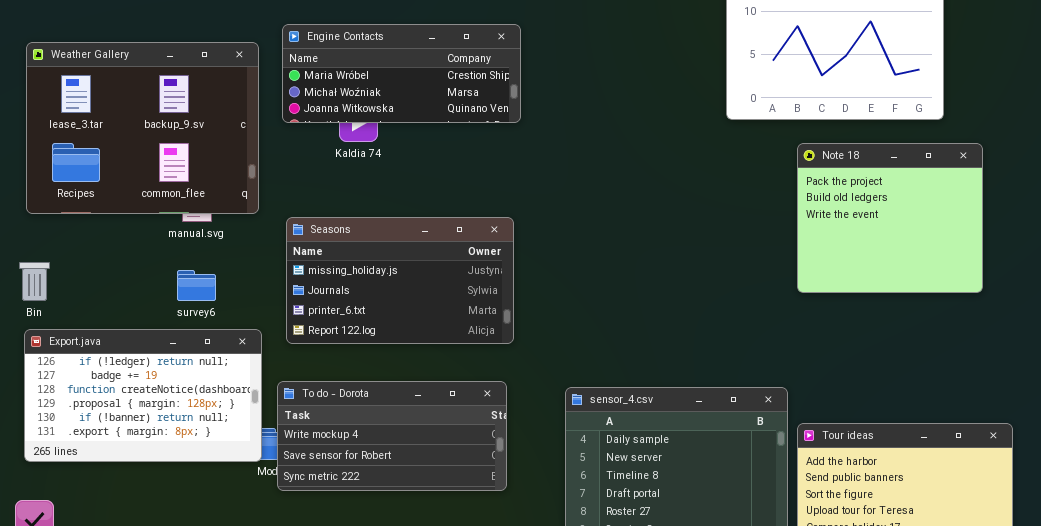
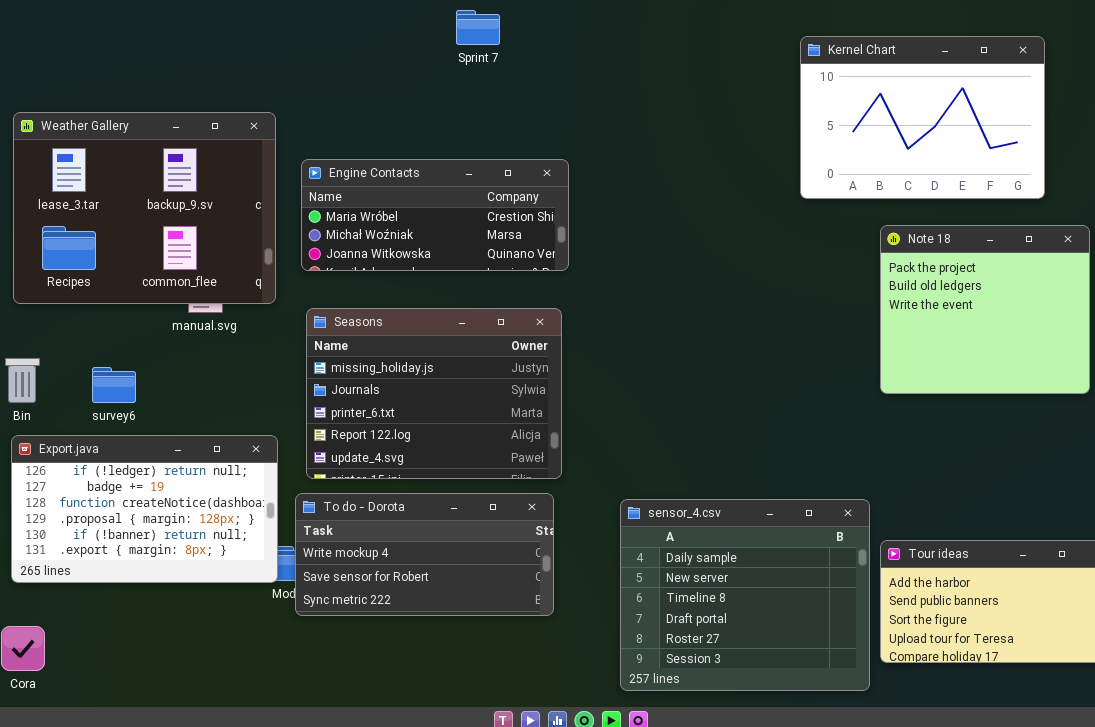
Engine Contacts: [282,24,521,123] -> [301,159,569,271], moved
Seasons: [286,217,514,344] -> [306,308,562,479], resized
survey6: [177,270,216,301] -> [92,367,136,403], moved

